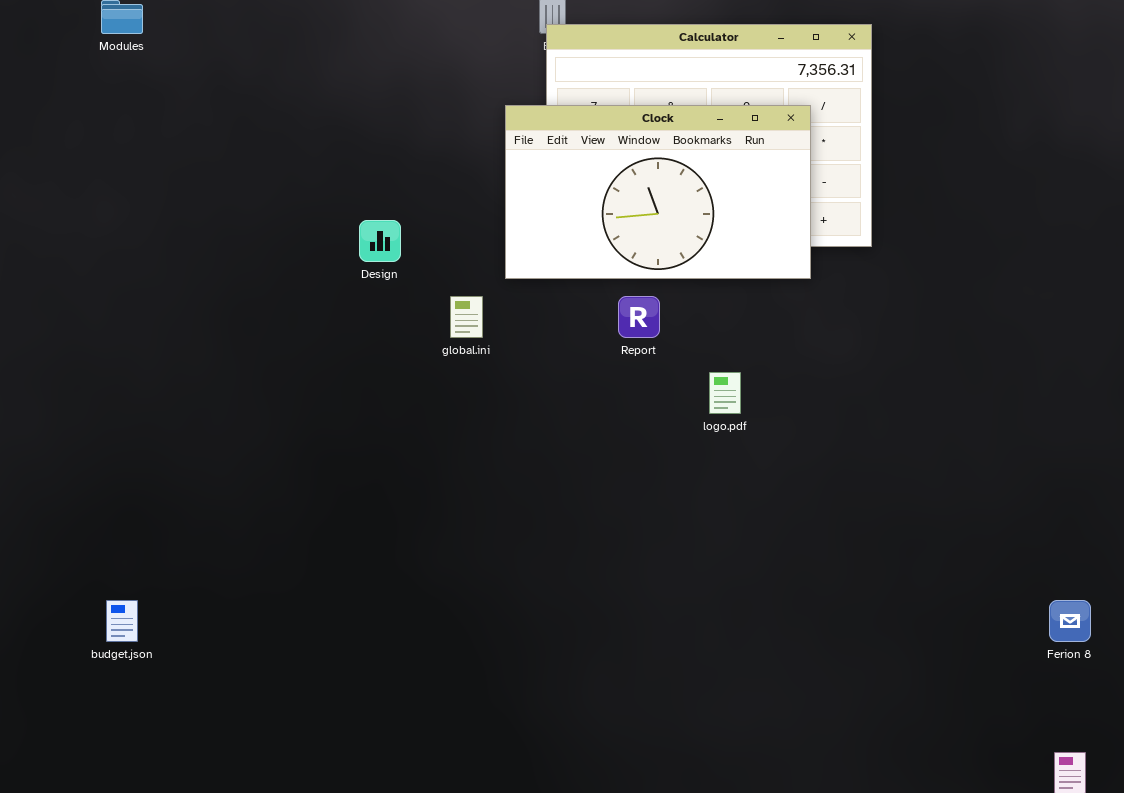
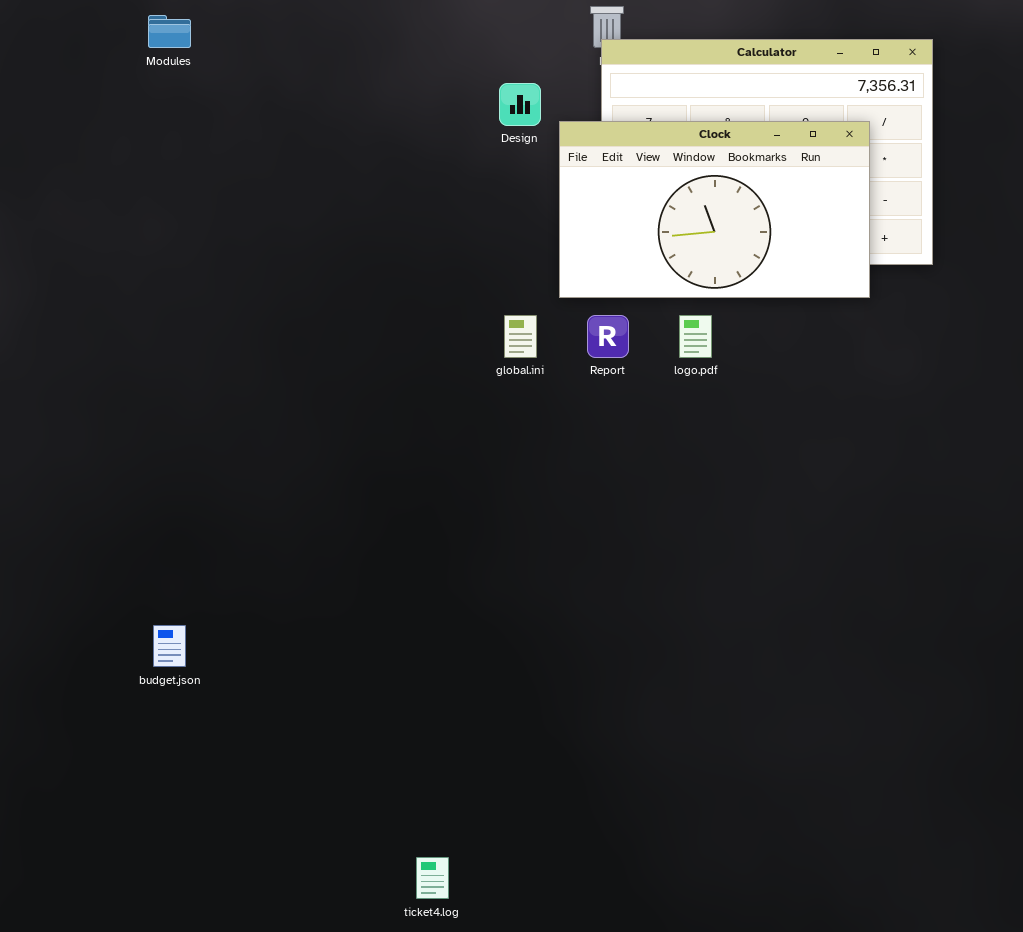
Design: [359,220,401,262] -> [499,83,541,126], moved
Report: [618,296,660,338] -> [587,315,629,358], moved
logo.pdf: [709,372,741,414] -> [679,315,712,358], moved

